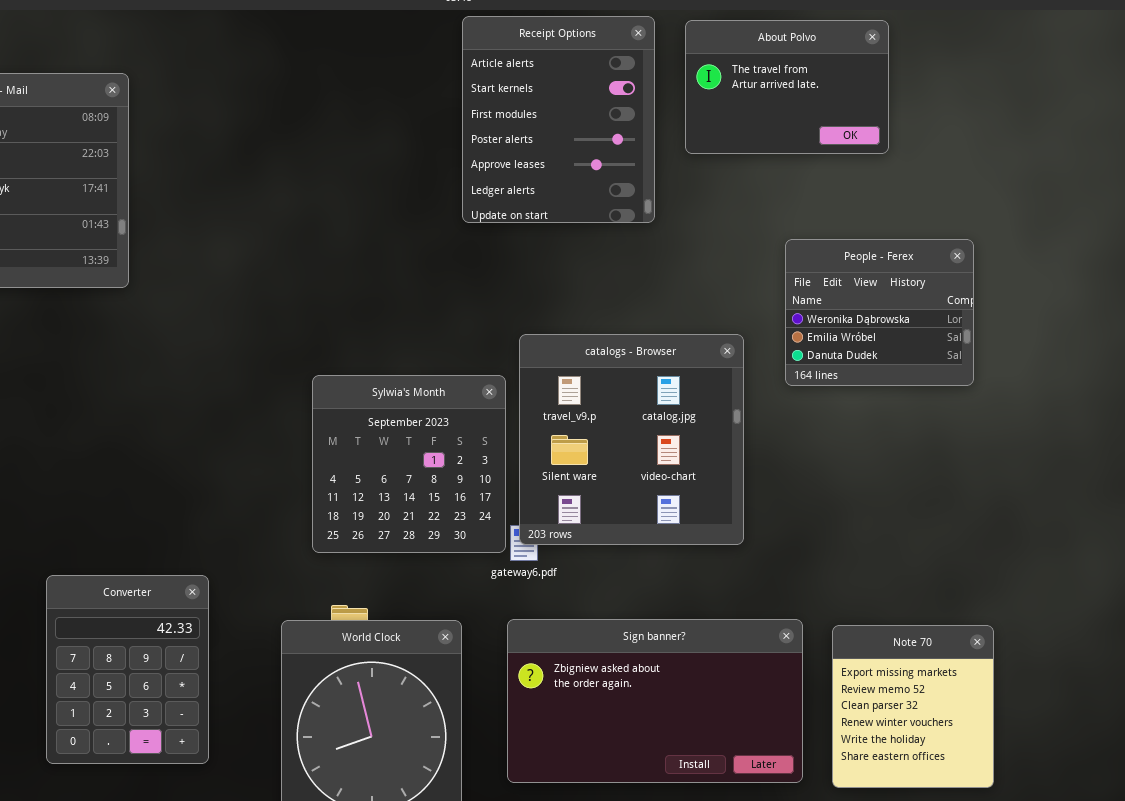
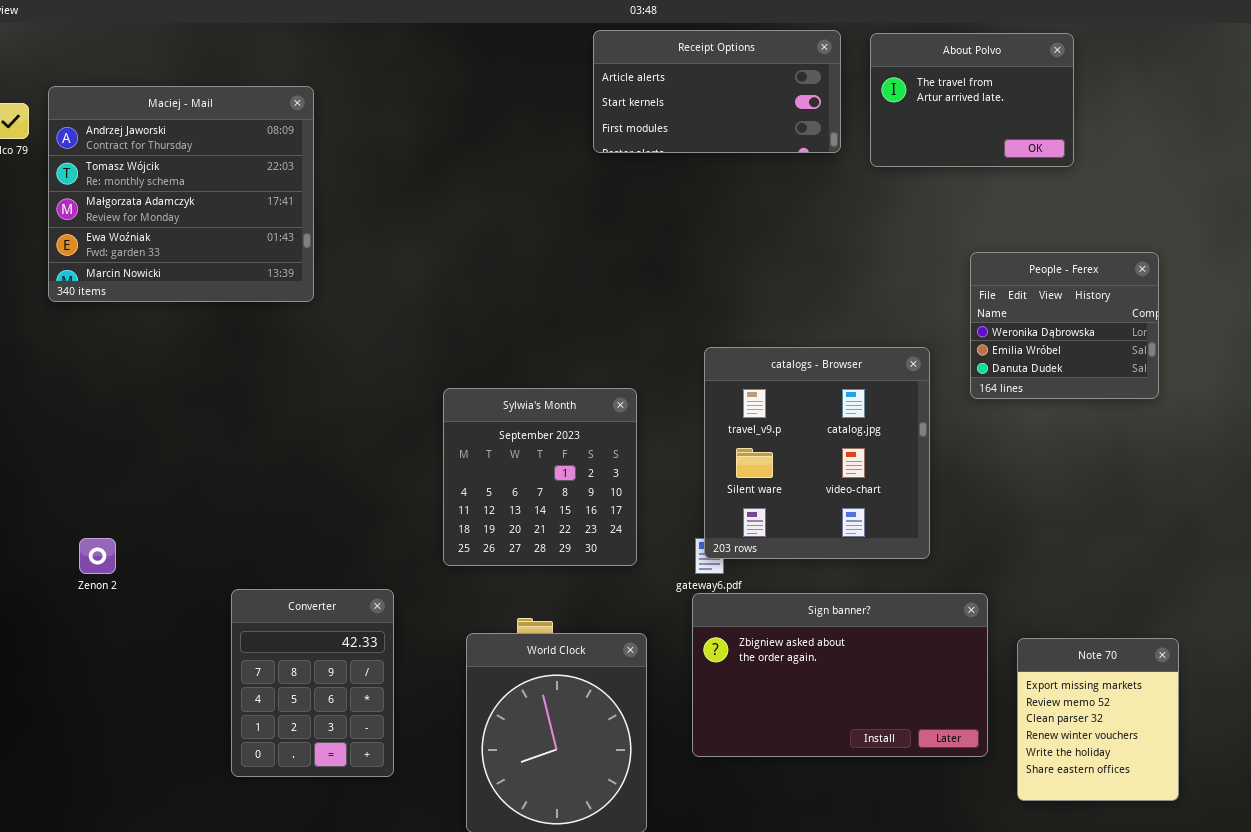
Receipt Options: [462,16,655,223] -> [593,30,841,153], resized
Sylwia's Month: [312,375,506,553] -> [443,388,637,566], moved
Sign banner?: [507,619,803,783] -> [692,593,988,757], moved

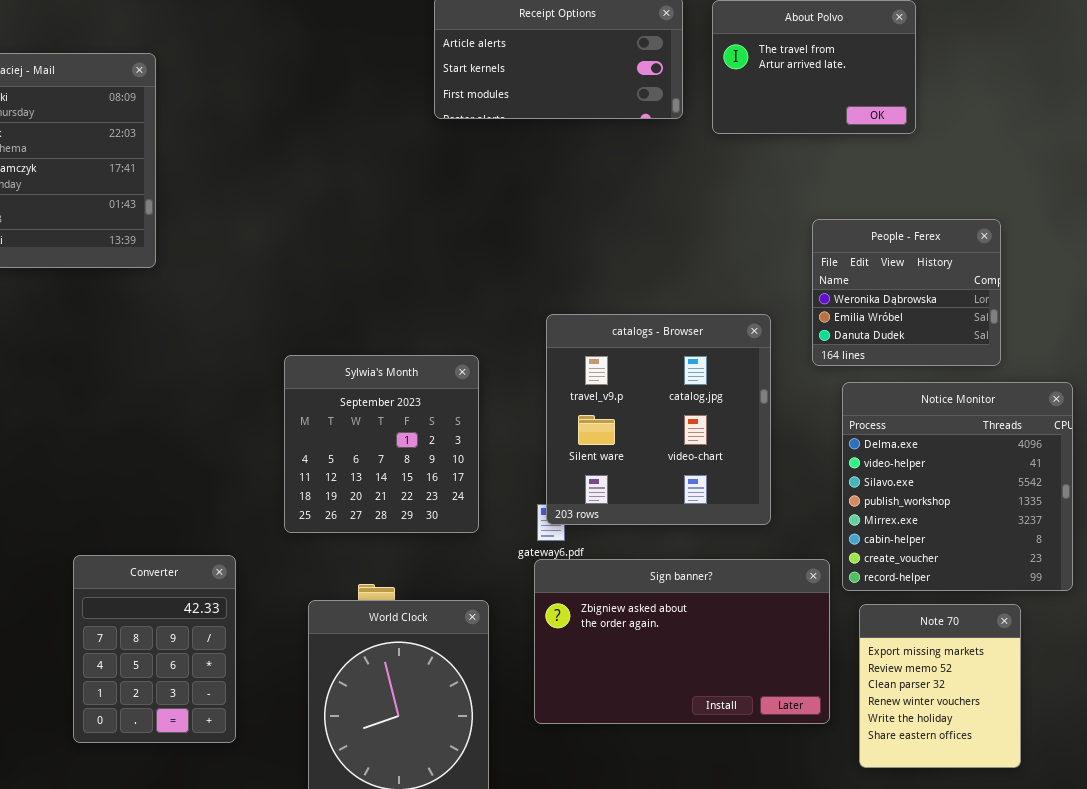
Notice Monitor: none -> [842,382,1073,591], opened

